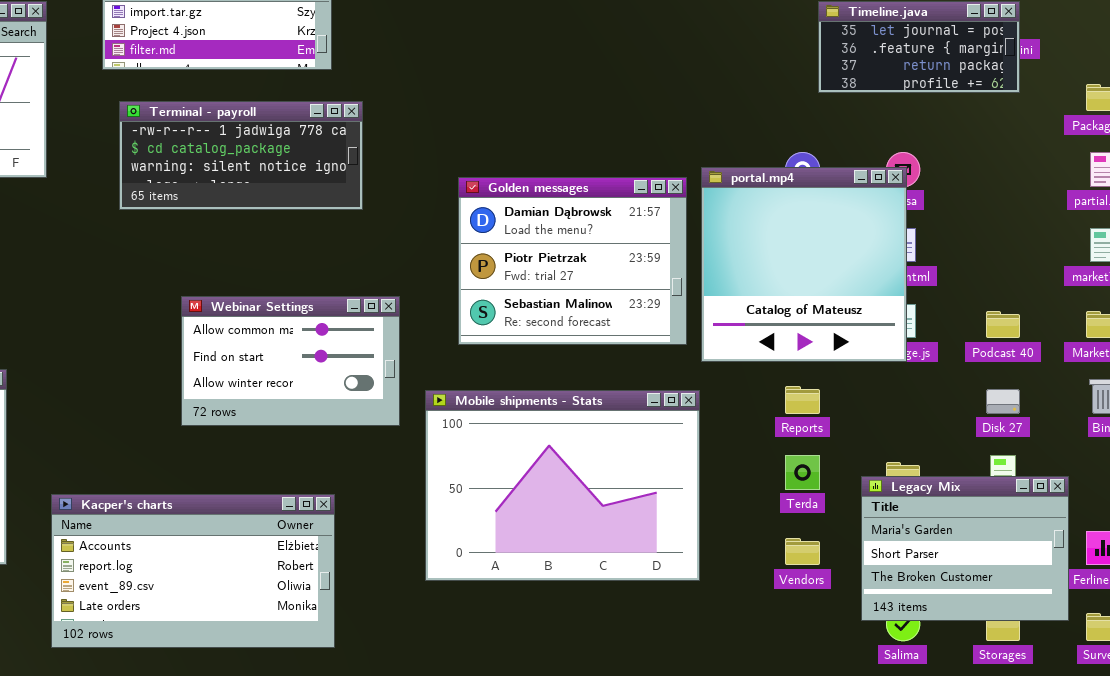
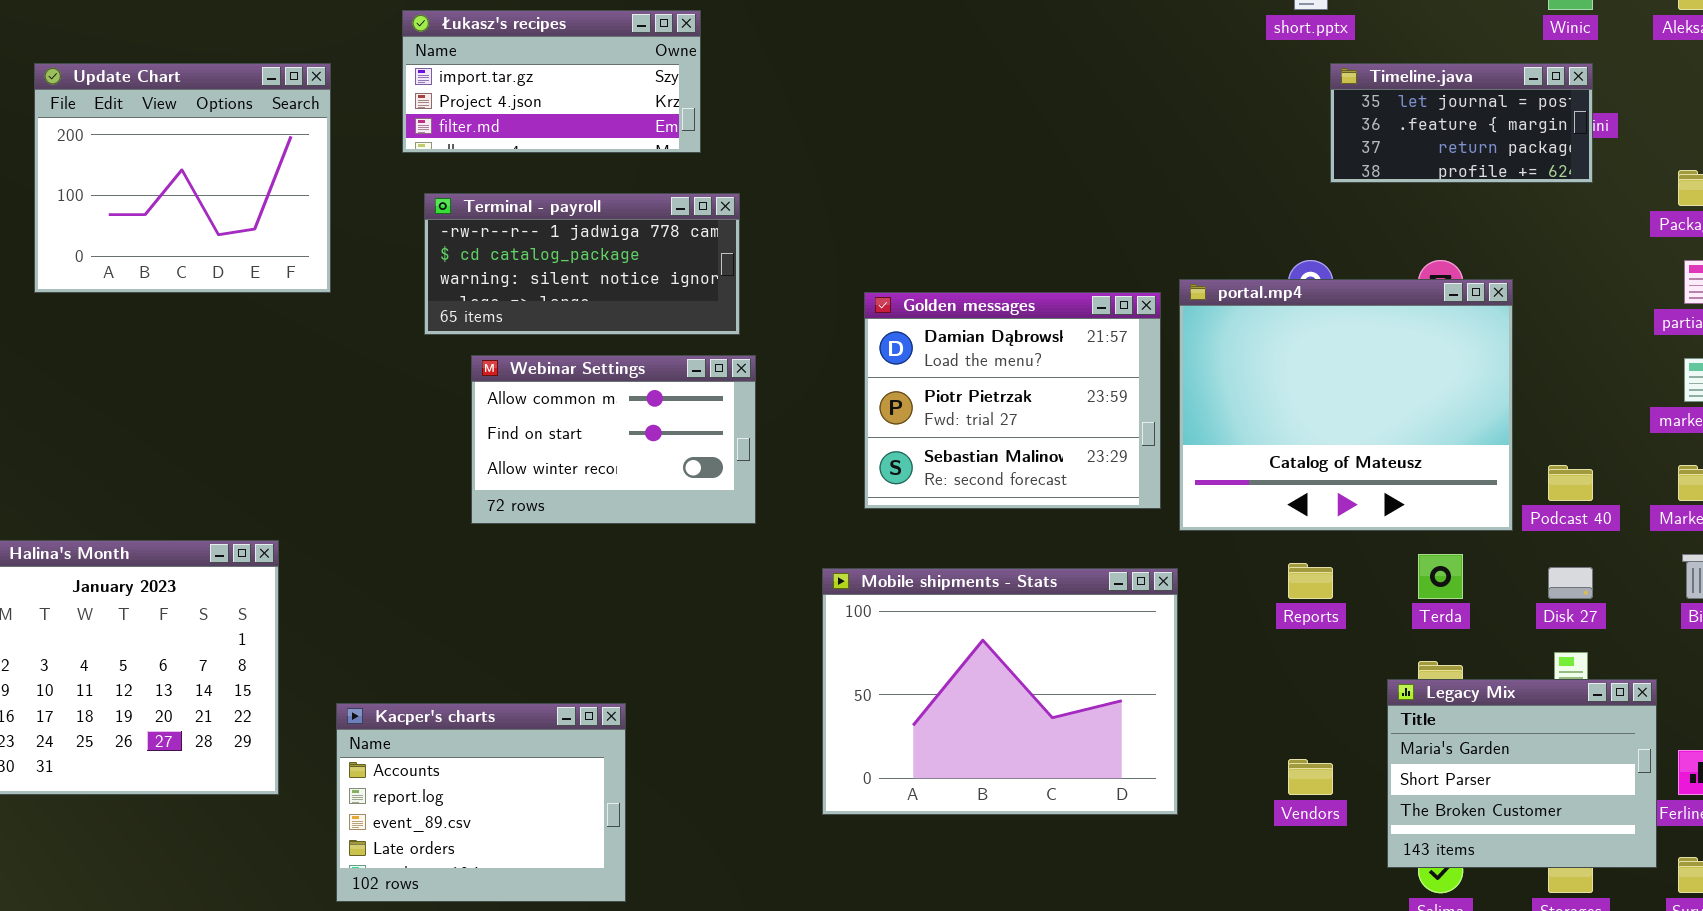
portal.mp4: [701,167,907,362] -> [1179,279,1513,531], resized
Webinar Settings: [181,296,400,426] -> [471,355,756,524], moved
Terda: [785,455,820,490] -> [1418,554,1463,599], moved
Kacper's charts: [51,494,335,648] -> [336,703,626,902], resized

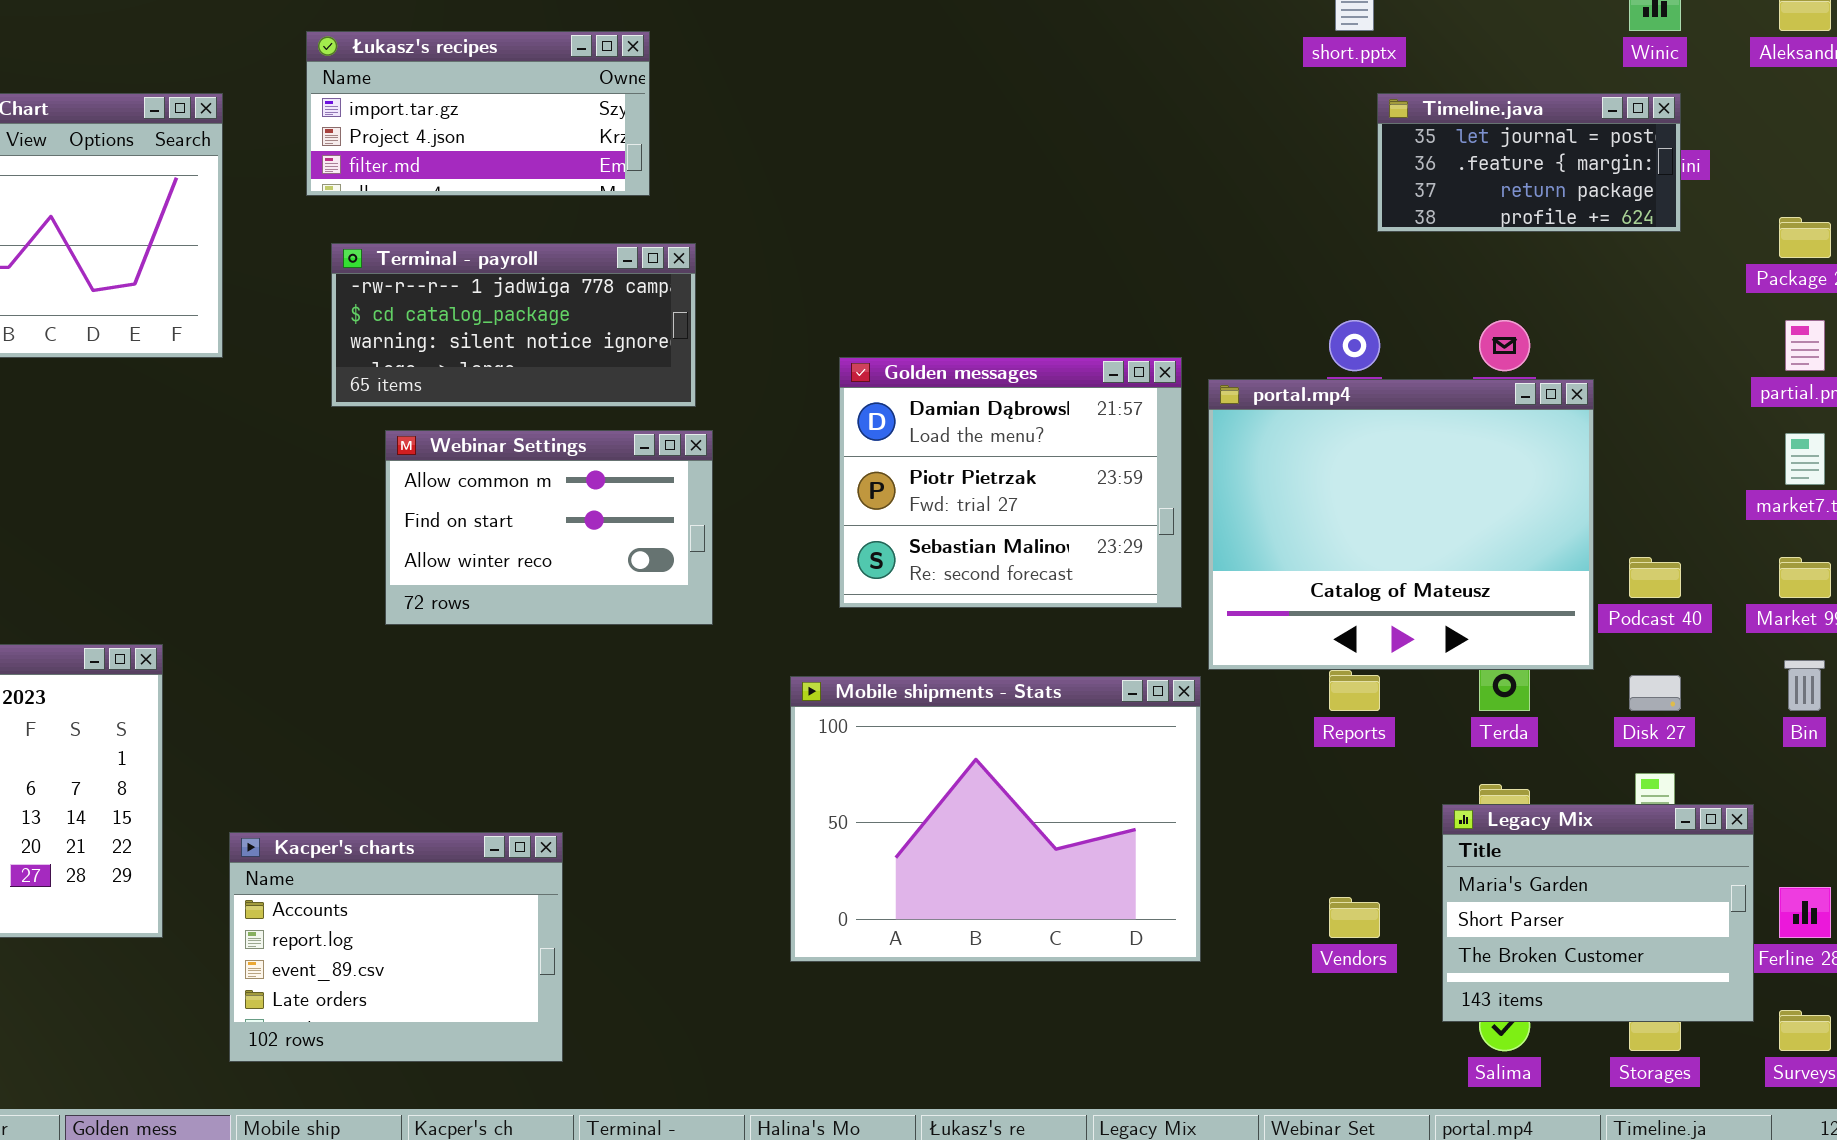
portal.mp4: [1179,279,1513,531] -> [1208,379,1594,670], moved

